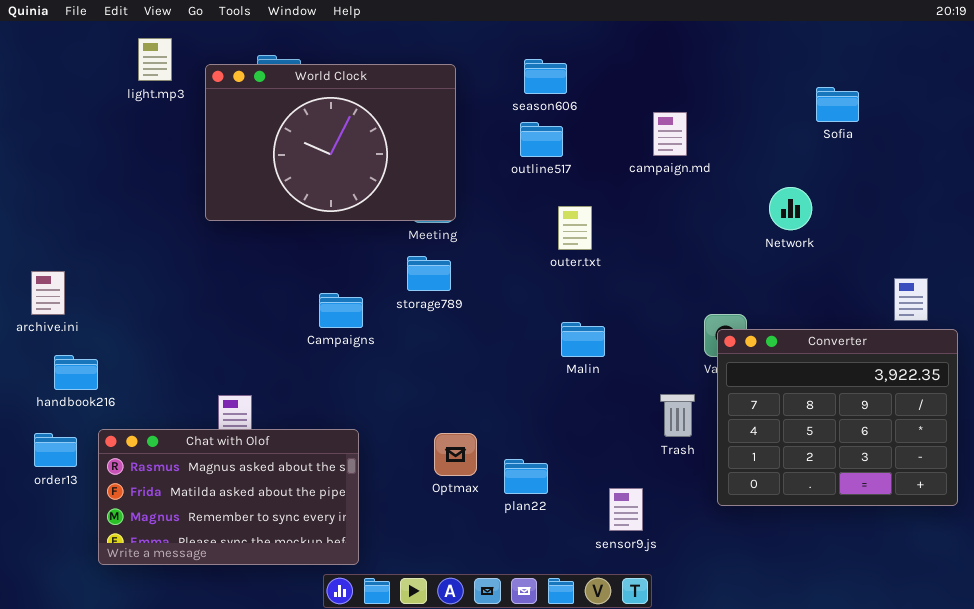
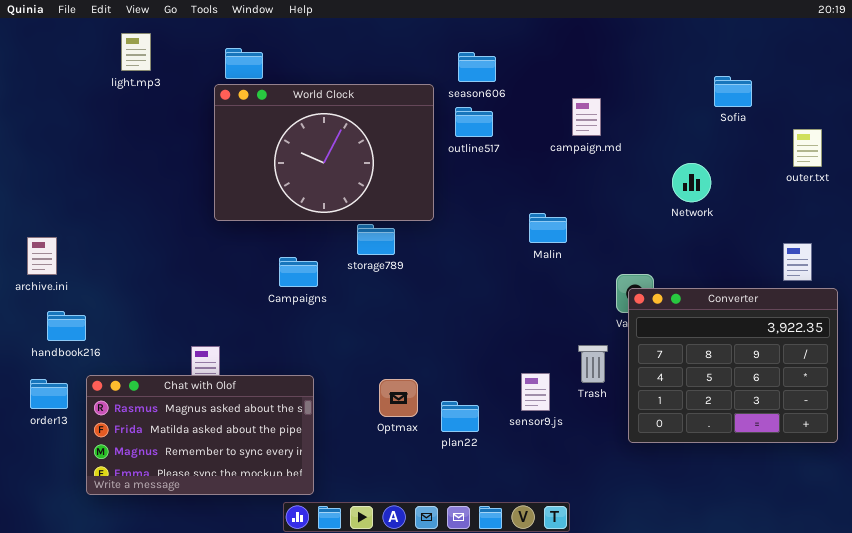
World Clock: [205,64,456,221] -> [214,84,434,221], moved
outer.txt: [558,206,592,250] -> [793,129,822,167], moved
Malin: [561,322,605,357] -> [529,213,567,243], moved
sensor9.js: [609,488,643,531] -> [521,373,550,411], moved

